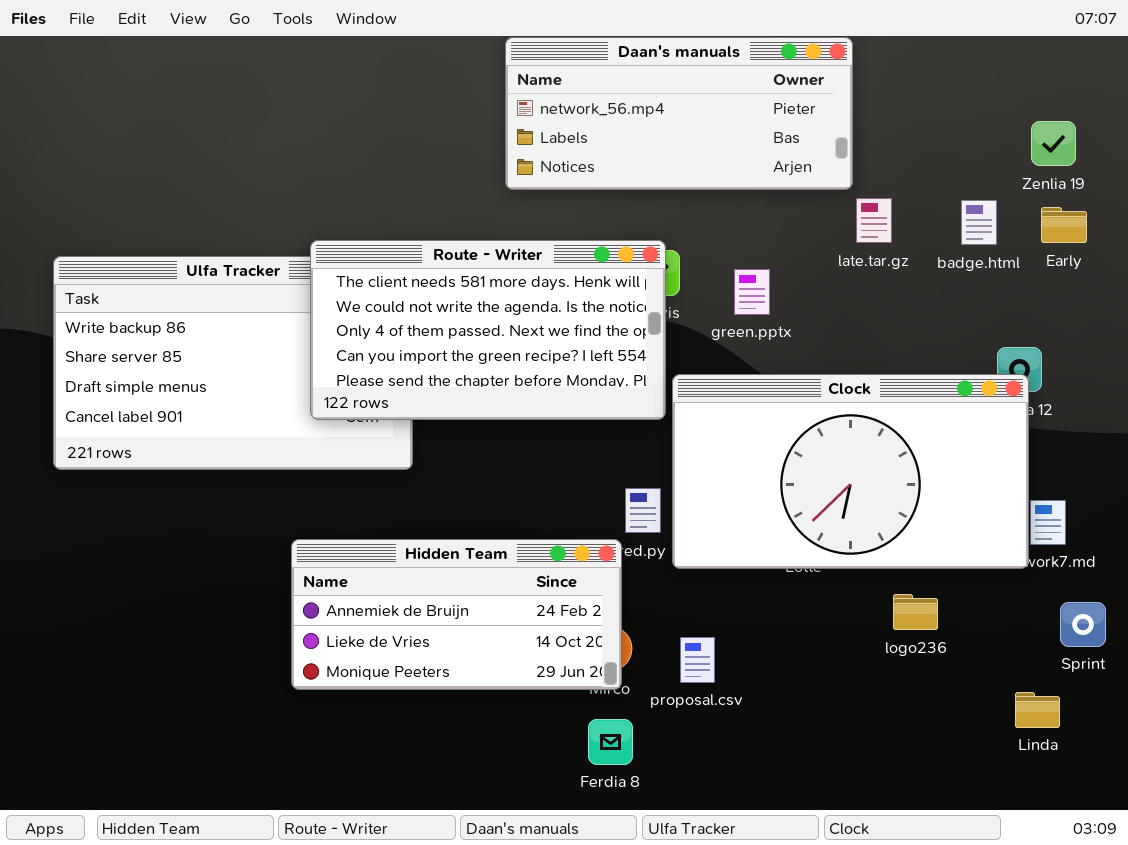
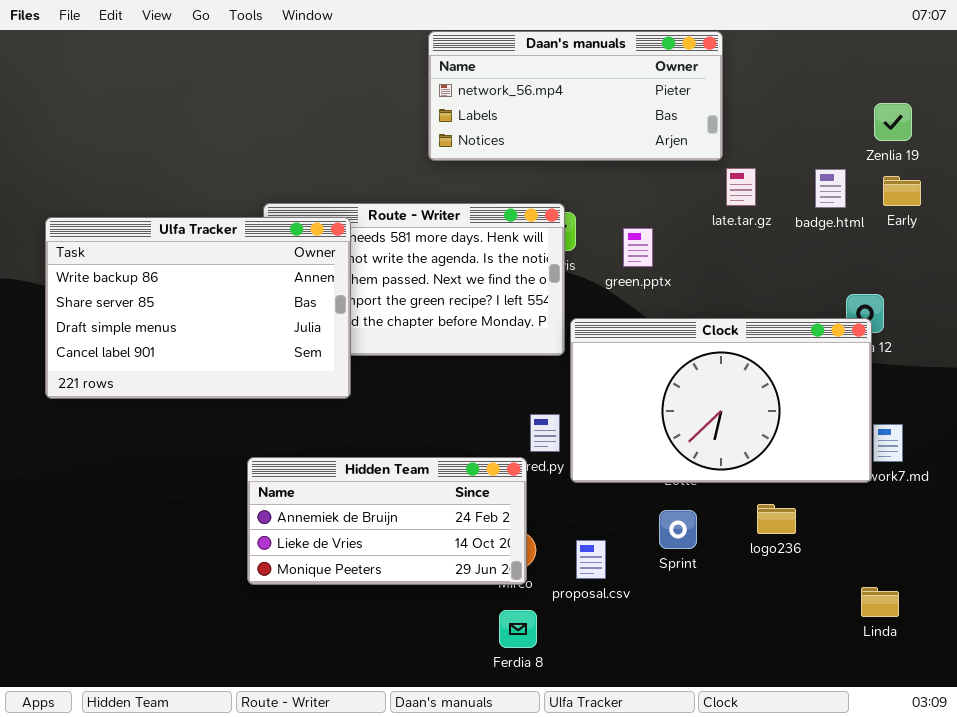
Ulfa Tracker: [53,256,413,470] -> [45,217,351,399], raised
Sprint: [1060,602,1106,647] -> [659,510,697,549], moved

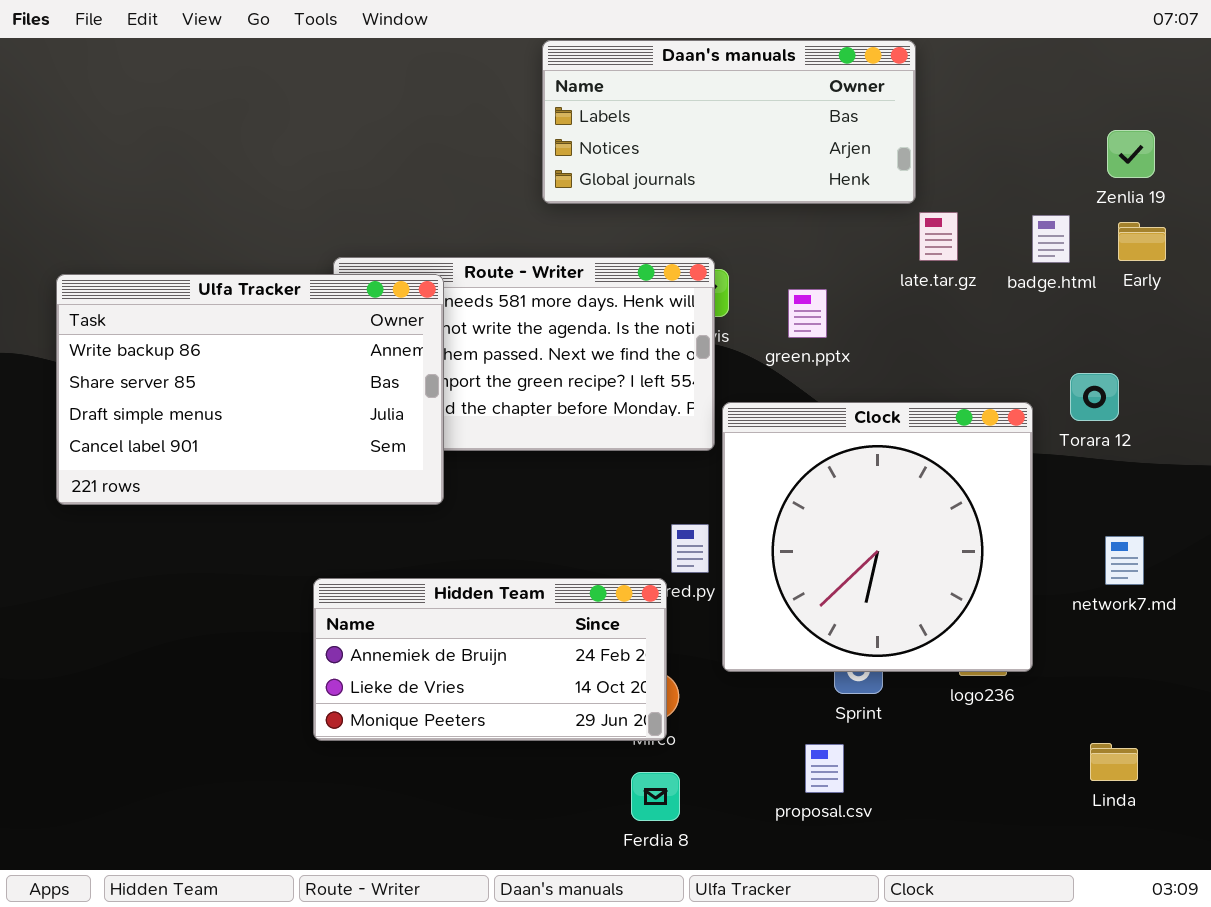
Daan's manuals: [428,31,723,161] -> [542,40,916,204], scrolled down 1 row
Clock: [570,318,872,483] -> [722,402,1033,672], resized
proposal.csv: [576,540,606,579] -> [805,744,844,793], moved

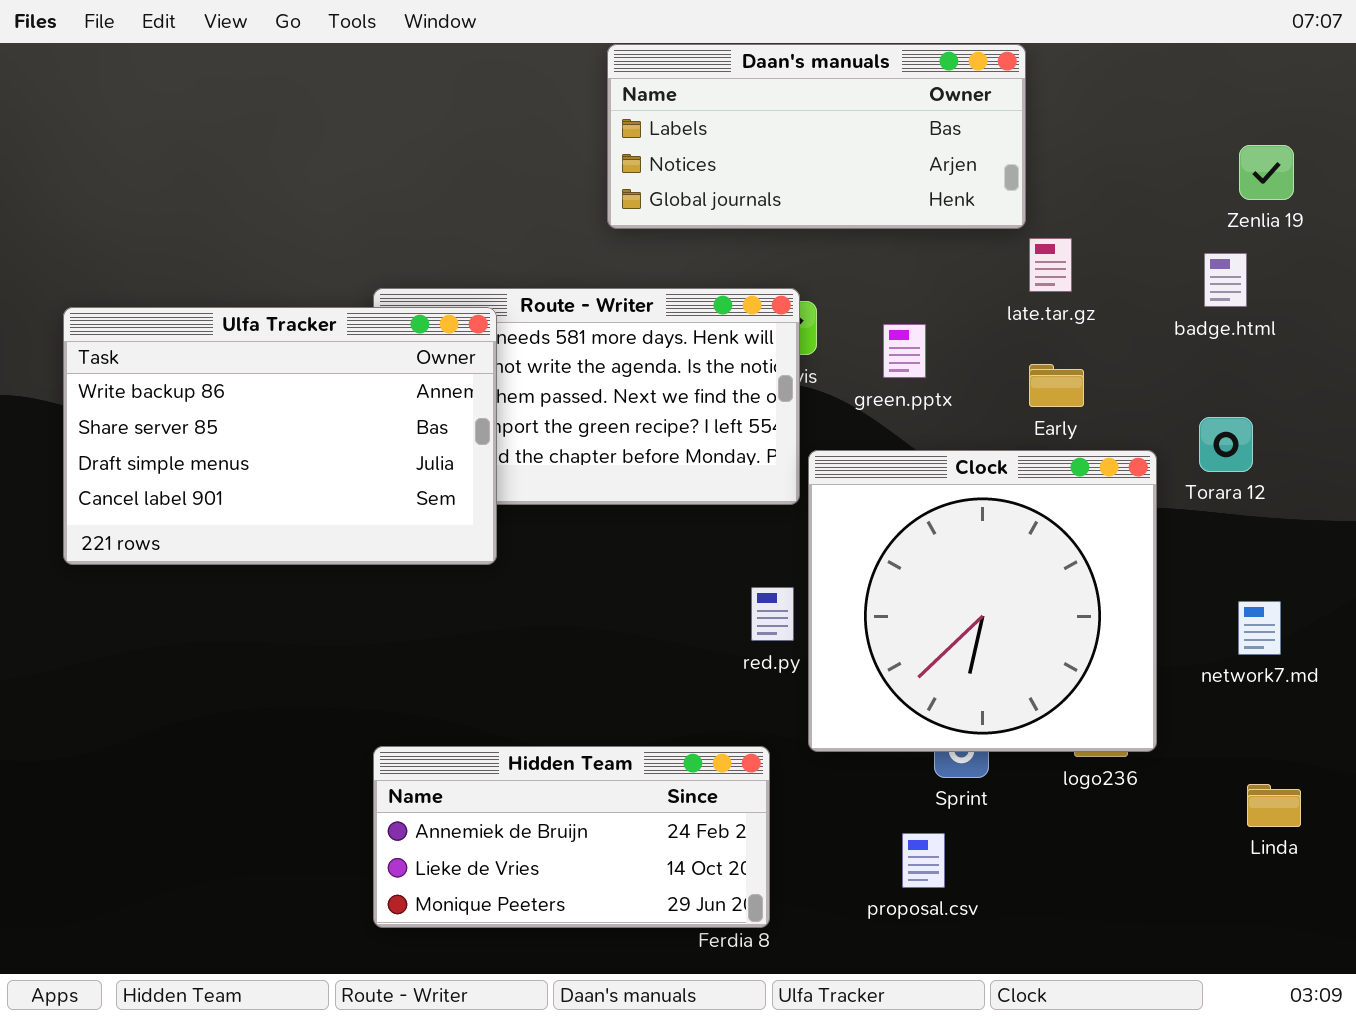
badge.html: [1032,215,1070,263] -> [1204,253,1247,307], moved
Early: [1118,222,1166,261] -> [1029,364,1084,407], moved
Hidden Team: [313,578,667,741] -> [373,746,770,928], moved
Linda: [1090,743,1138,781] -> [1247,784,1301,827], moved

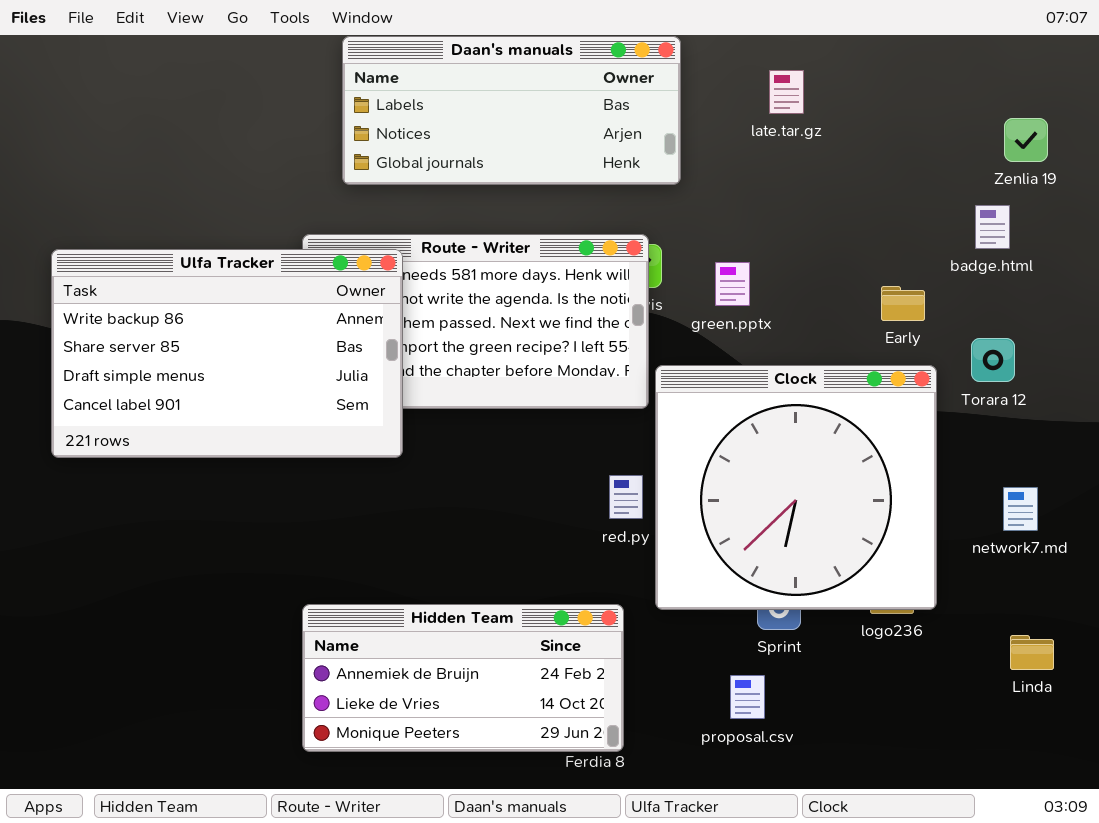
Daan's manuals: [607,44,1026,229] -> [342,36,681,185], moved
late.tar.gz: [1029,238,1072,292] -> [769,70,804,114], moved
Early: [1029,364,1084,407] -> [881,286,925,321], moved

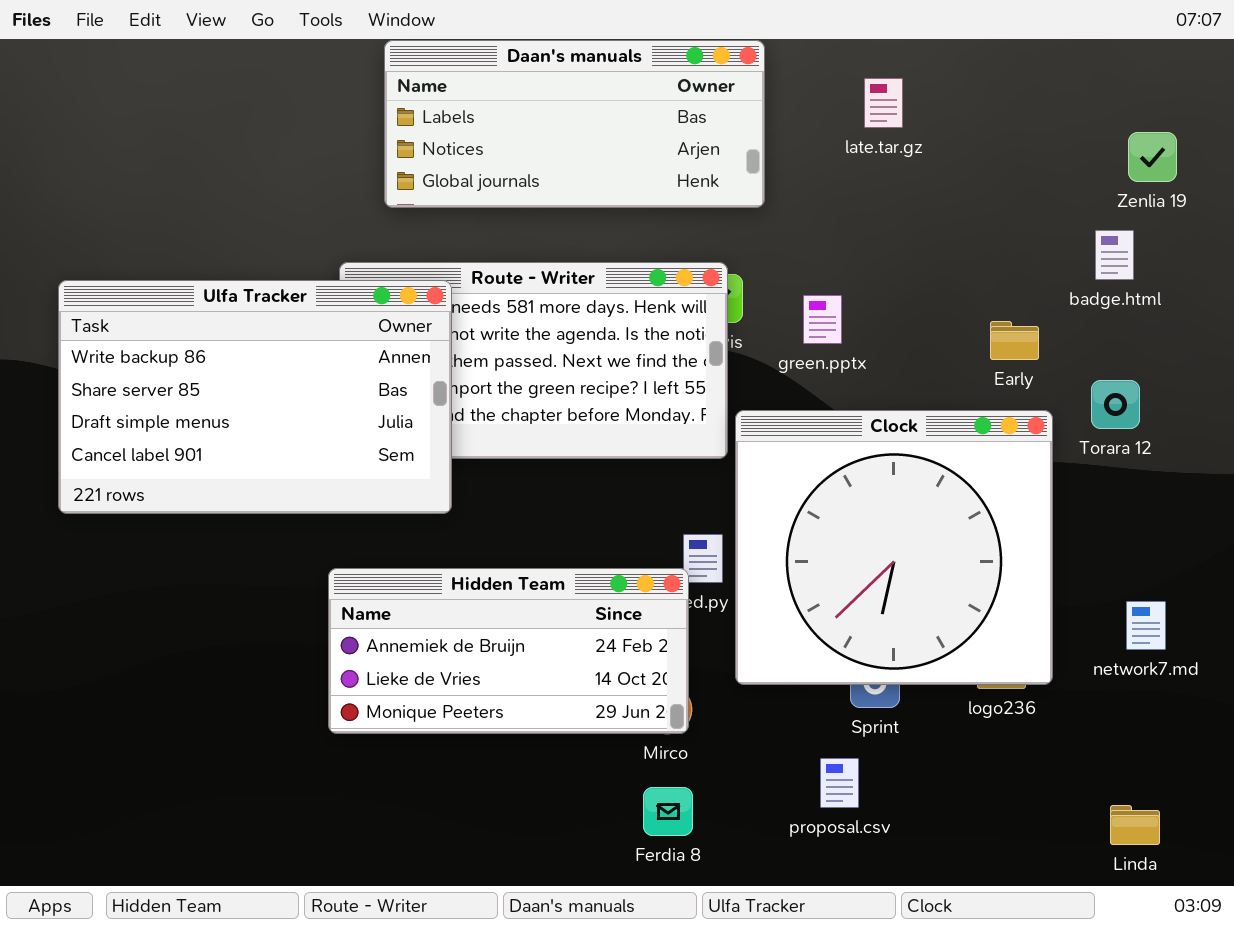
network7.md: [1003,487,1038,531] -> [1126,601,1166,650], moved
Hidden Team: [302,604,624,752] -> [328,568,689,734], moved
Linda: [1010,635,1054,670] -> [1110,805,1160,845], moved

